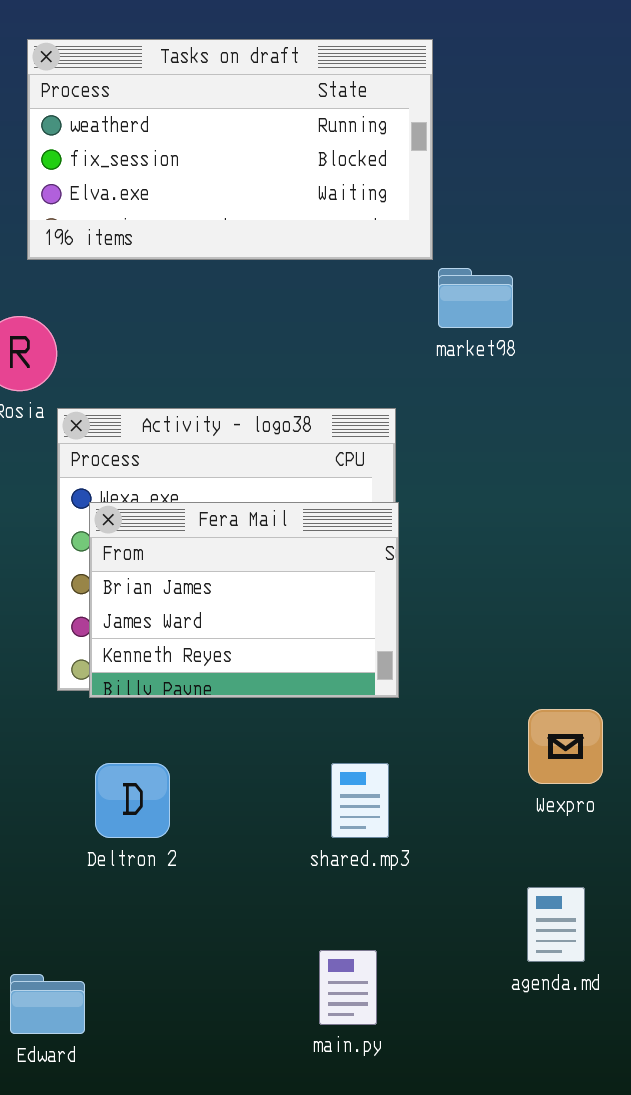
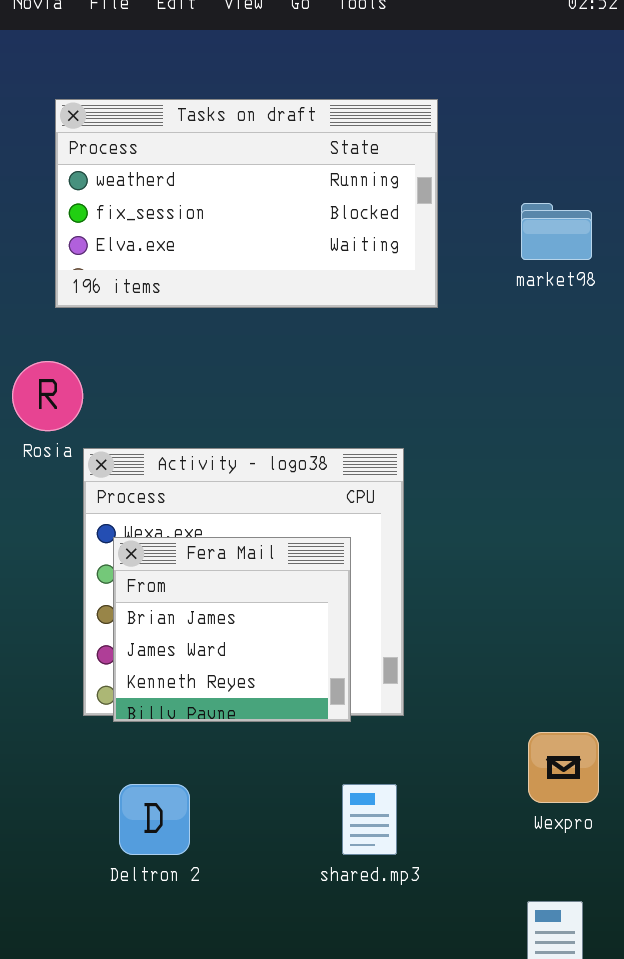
market98: [438,268,513,328] -> [521,203,592,260], moved
Fera Mail: [89,502,399,698] -> [113,537,351,722], resized

